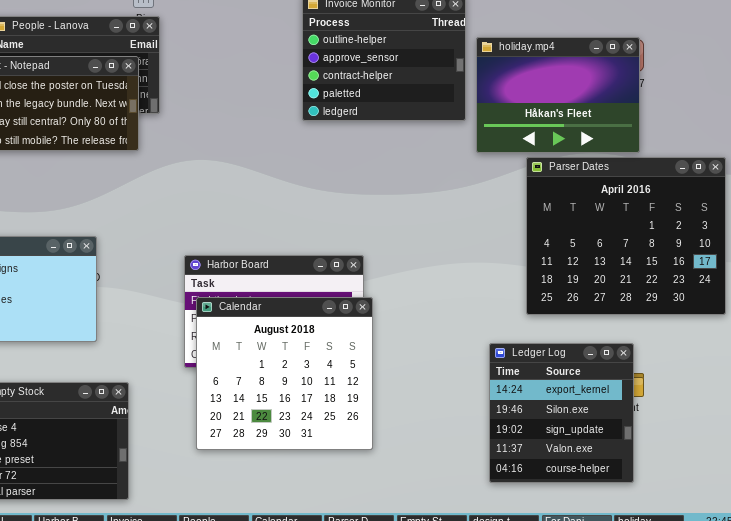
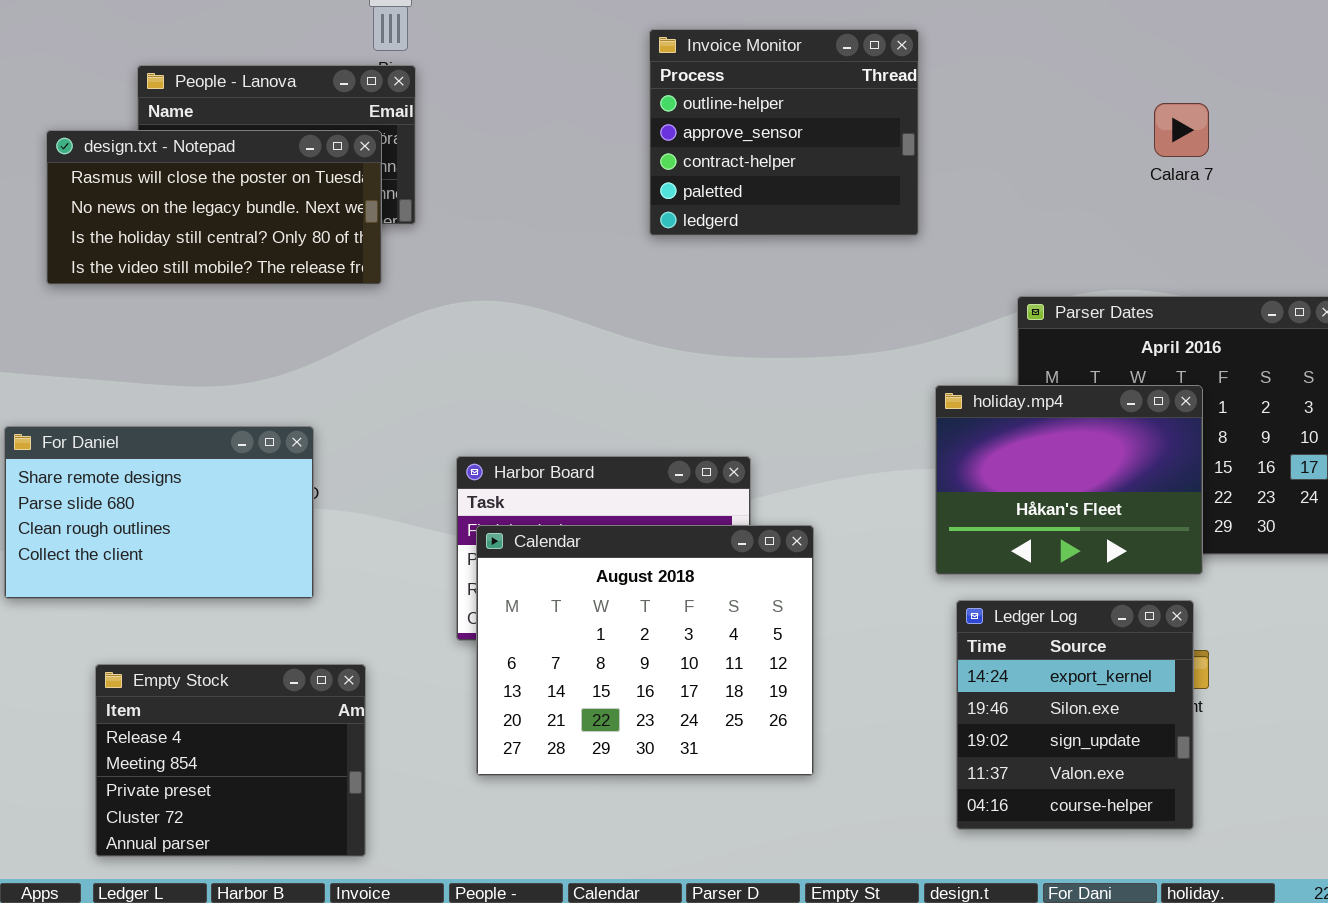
holiday.mp4: [476,37,640,153] -> [935,385,1203,575], moved
Calendar: [196,297,373,450] -> [476,525,814,776], resized

